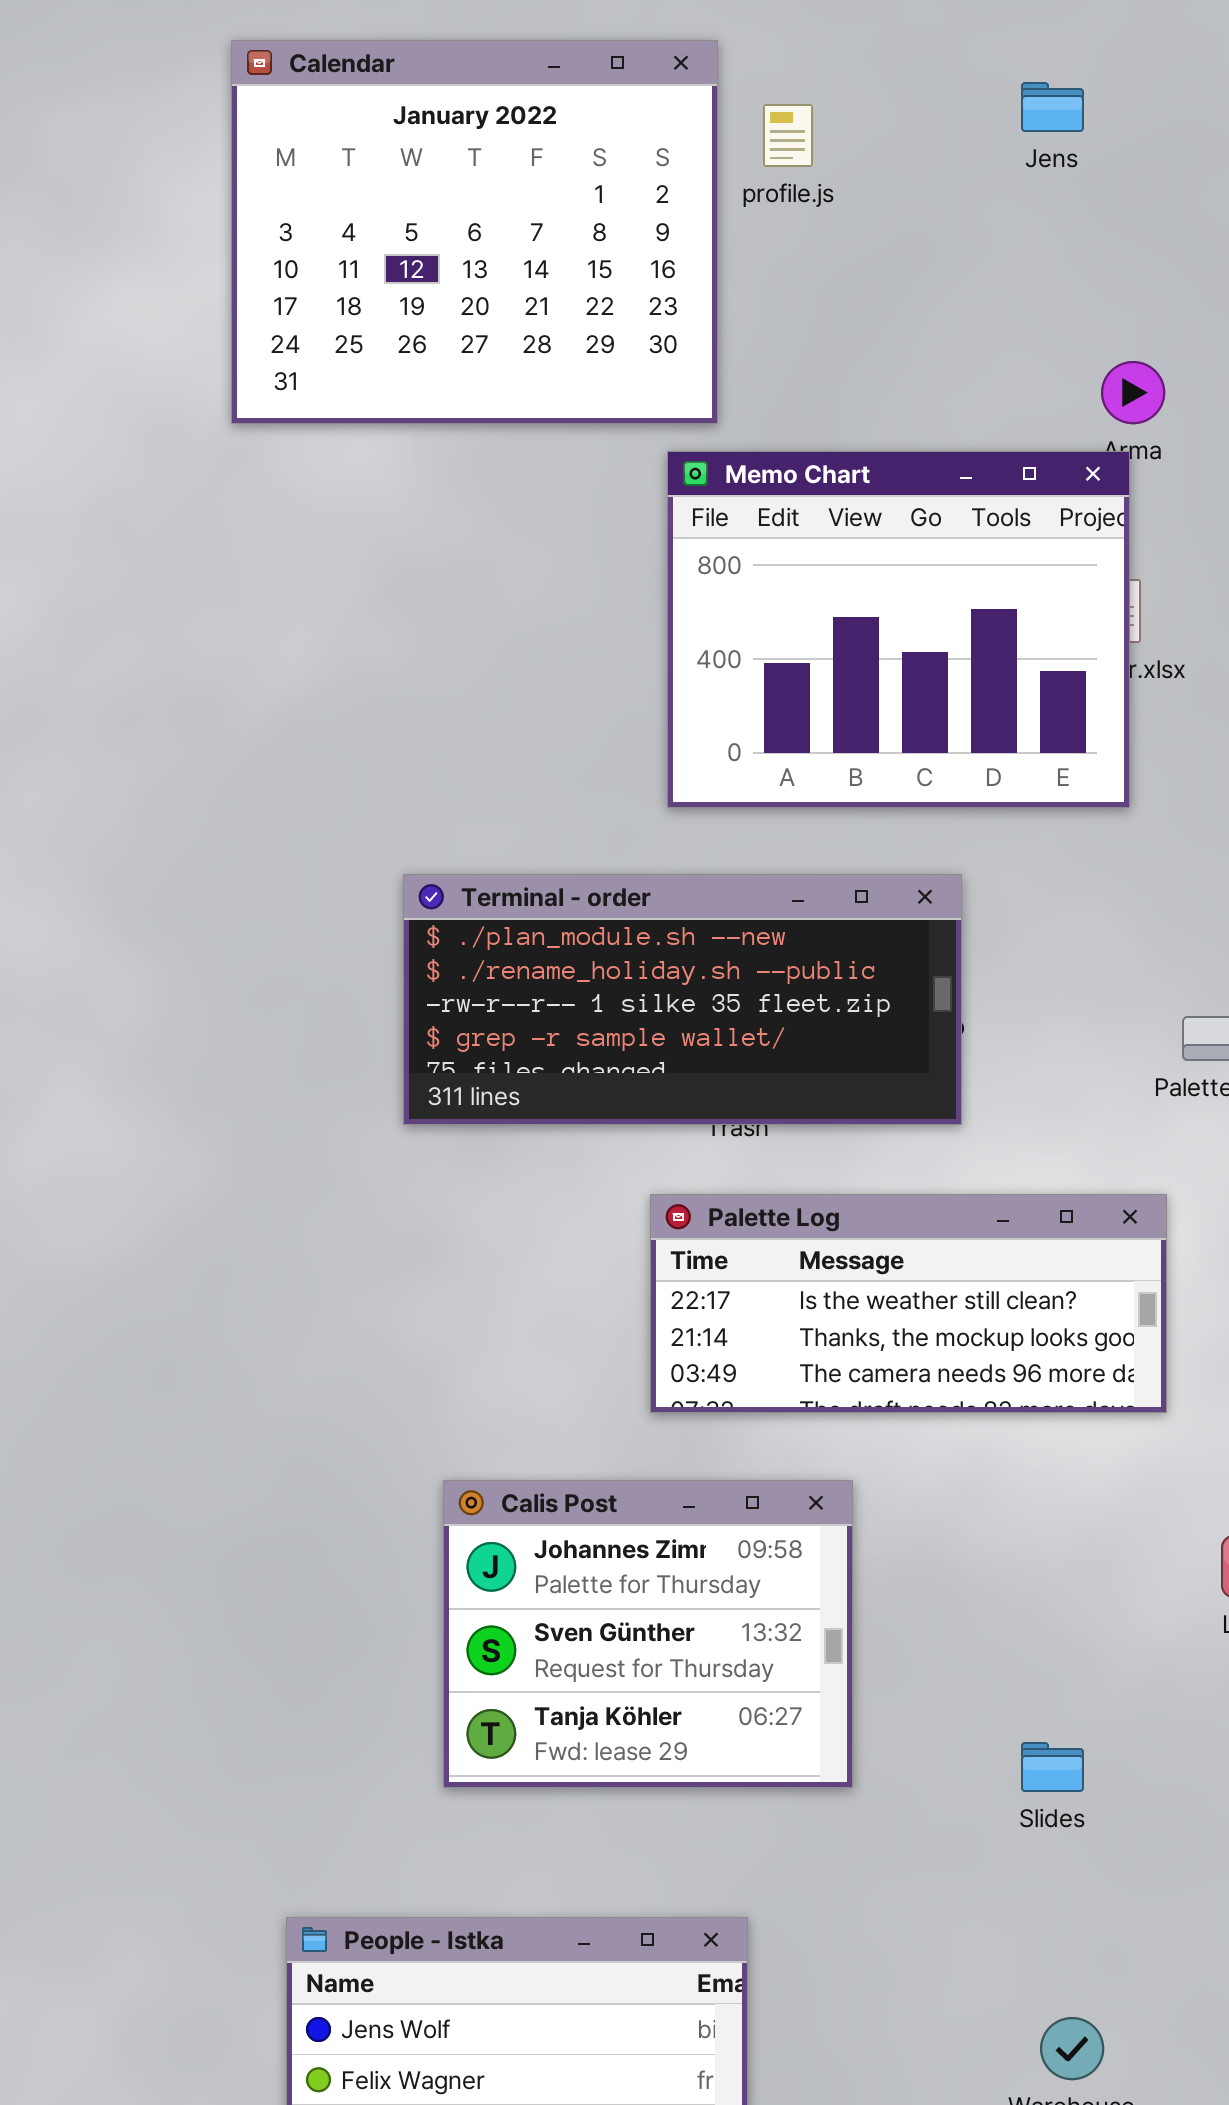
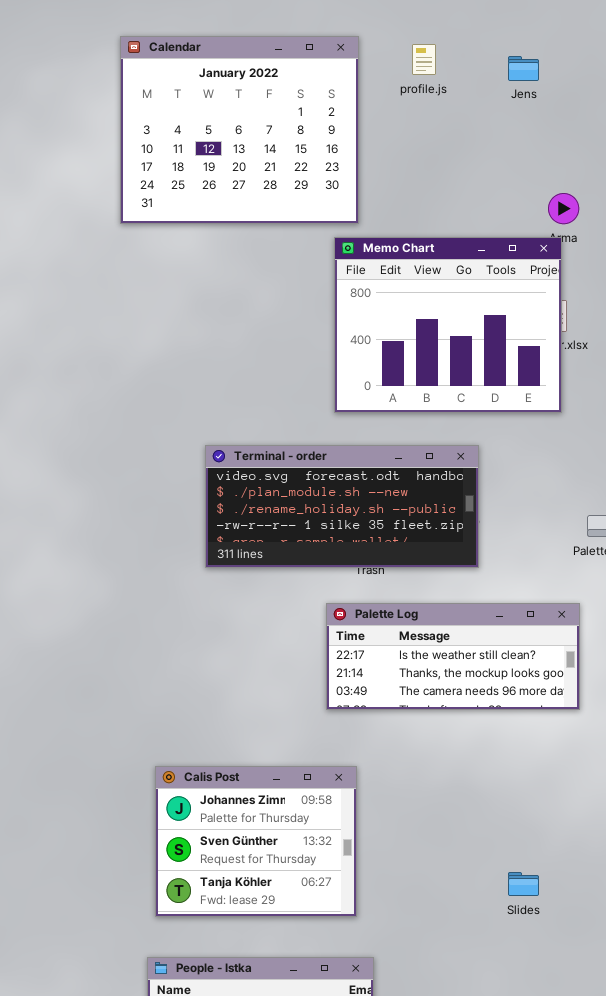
profile.js: [763,104,813,167] -> [412,44,436,75], moved
Terminal - order: [403,874,962,1125] -> [205,445,479,568], scrolled up 1 row
Calis Post: [443,1480,853,1788] -> [155,766,357,917], moved

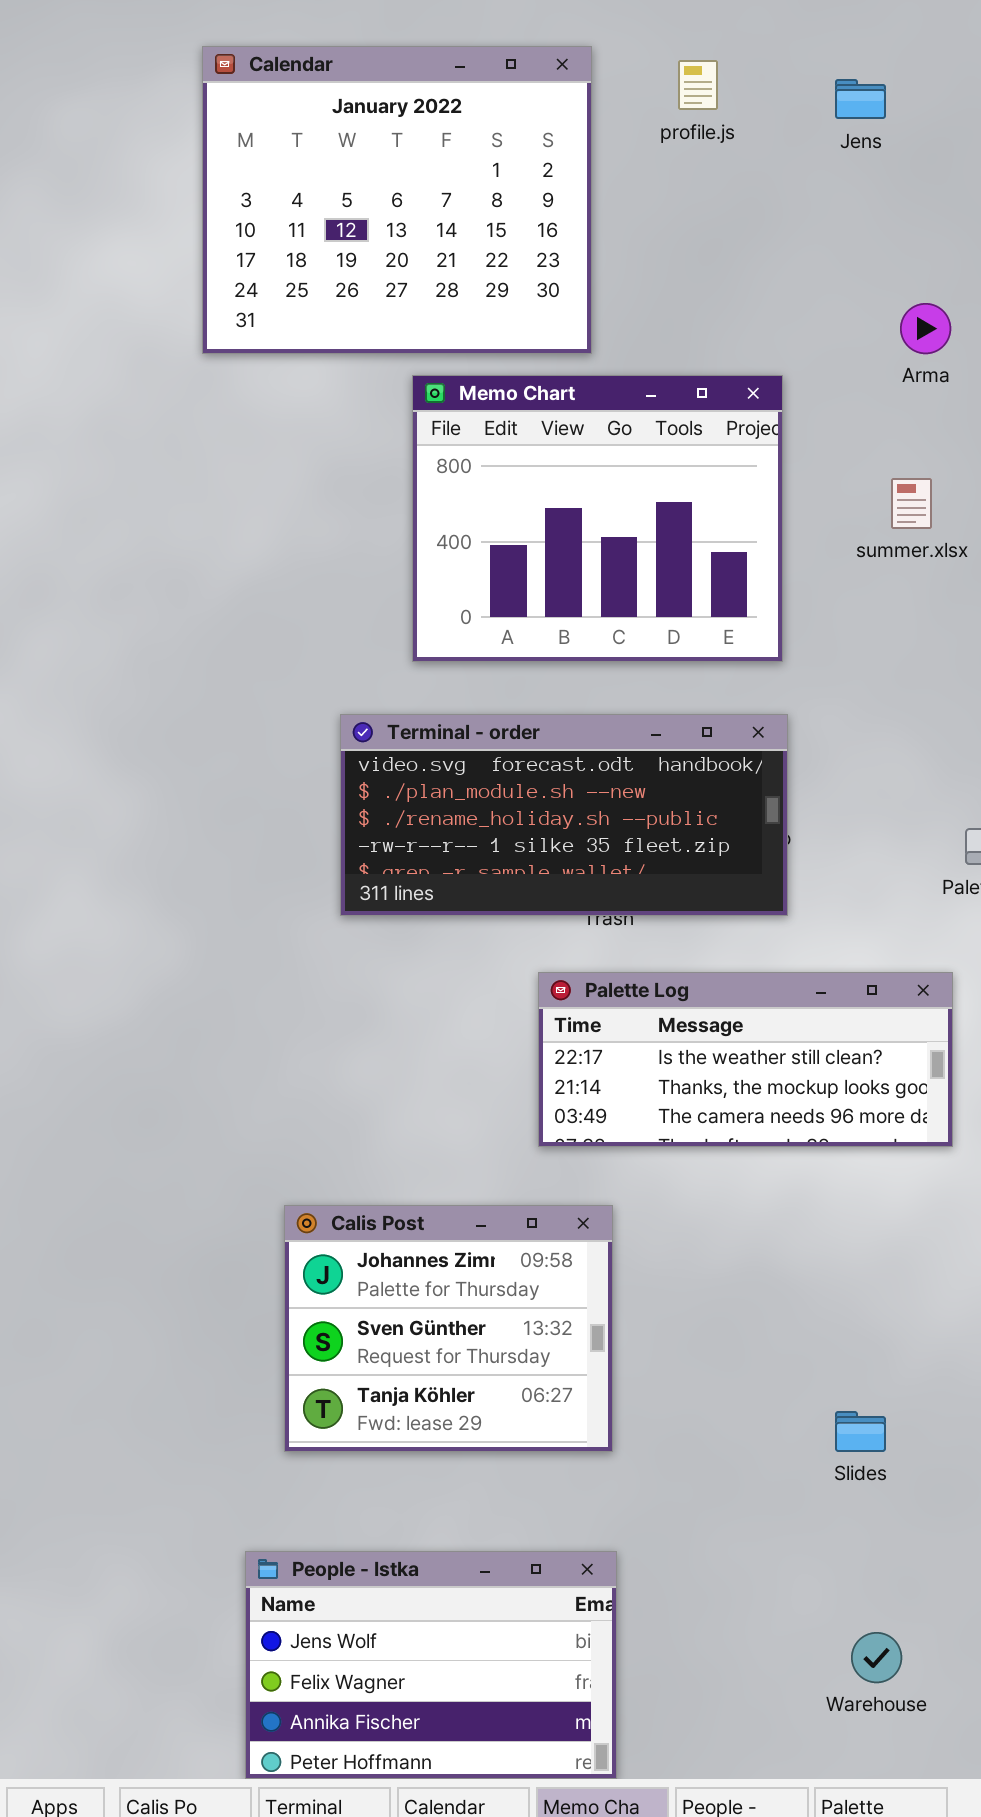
Memo Chart: [334,237,562,413] -> [412,375,783,662], moved
Calis Post: [155,766,357,917] -> [284,1205,613,1452], moved

